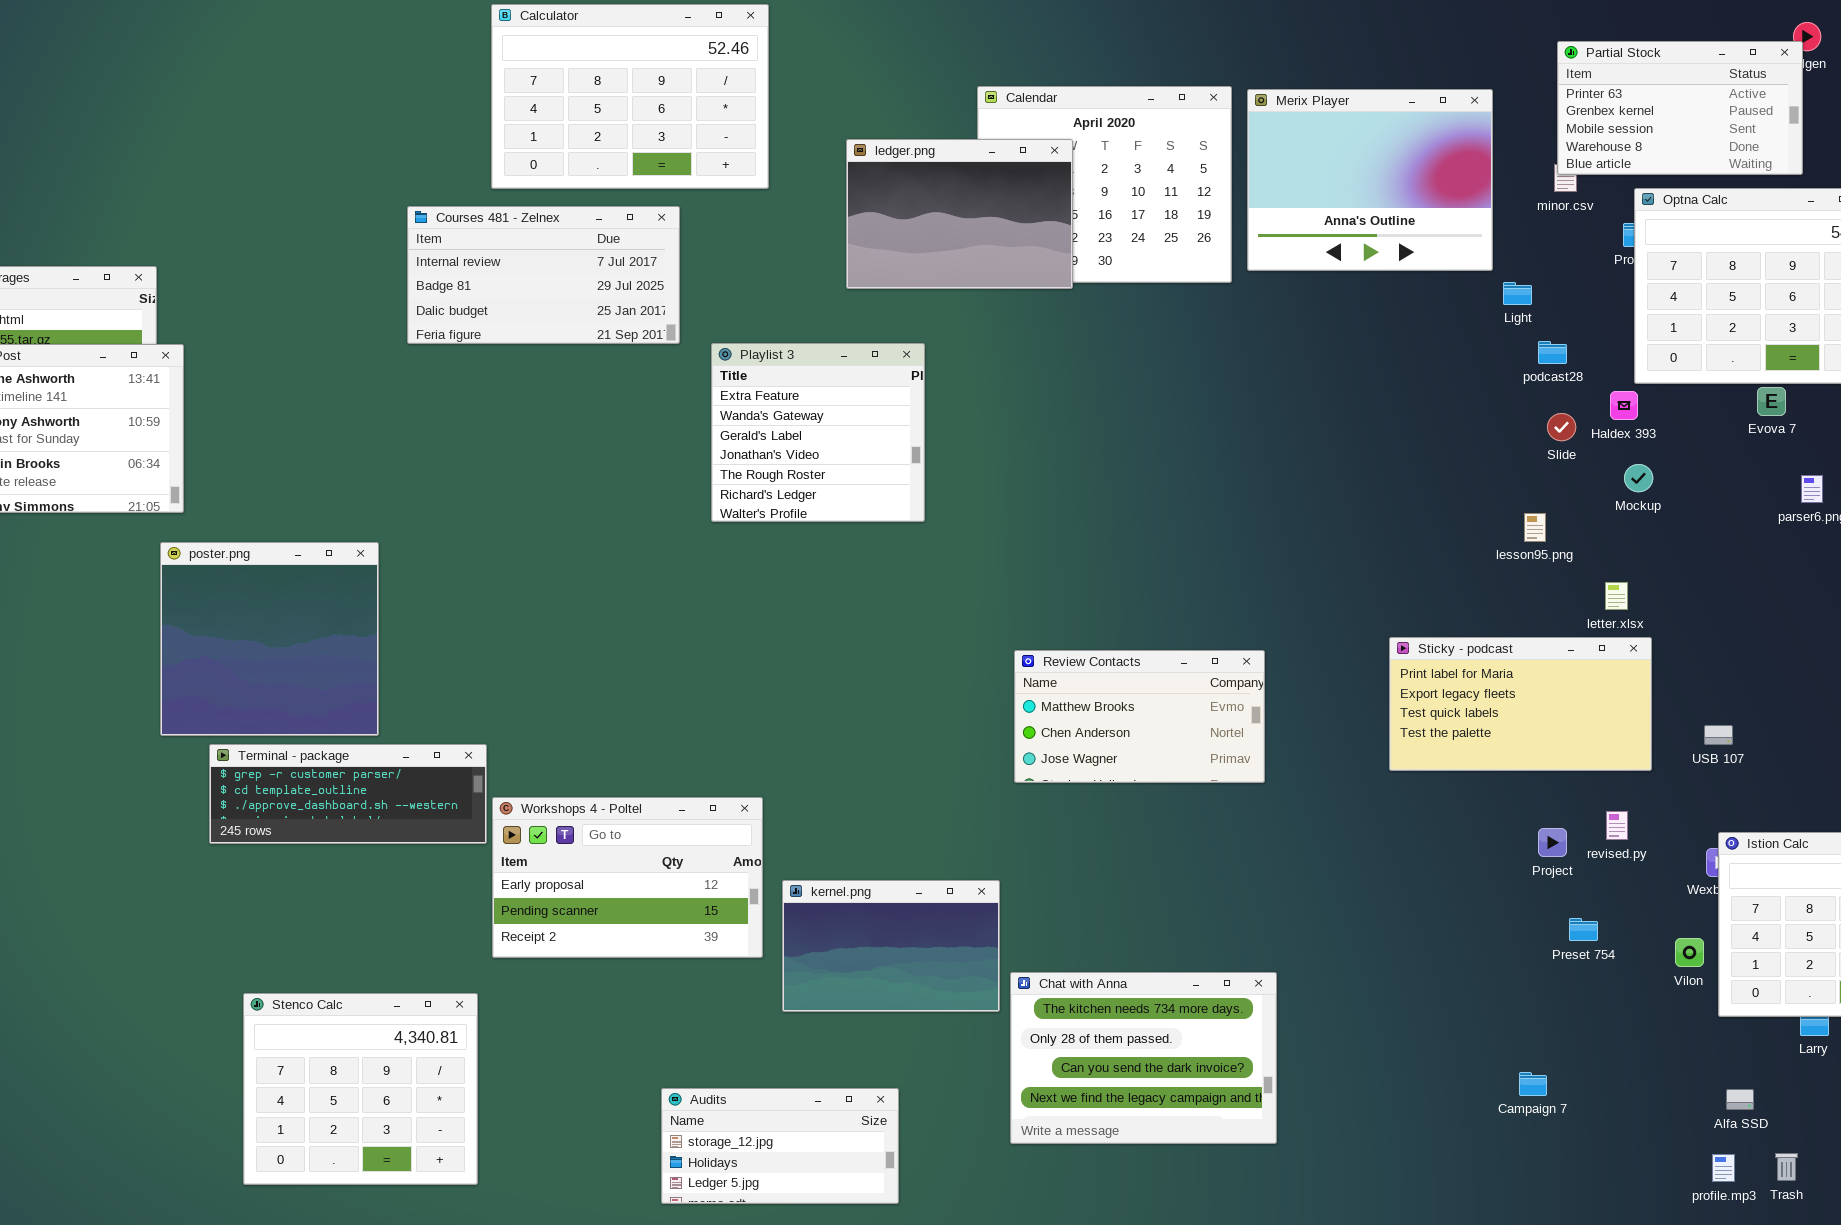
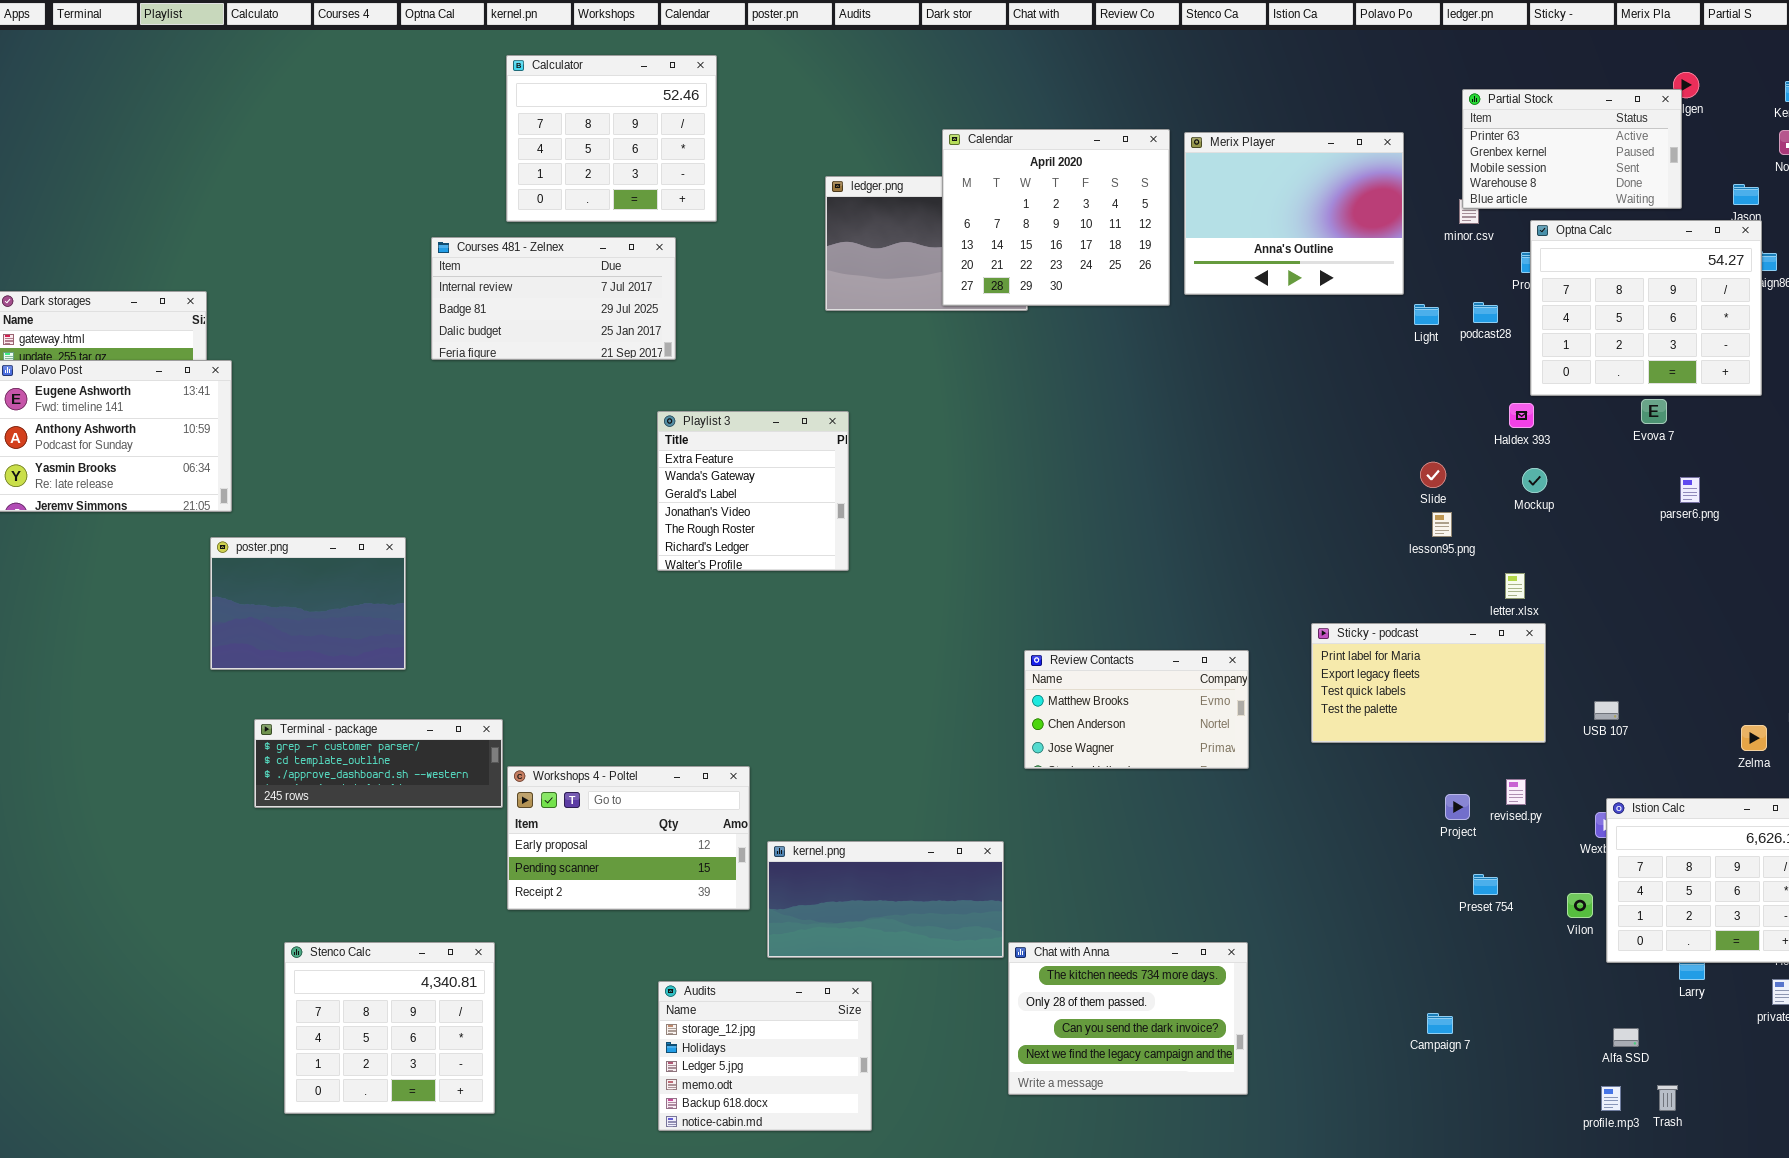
Calculator: [491,4,769,189] -> [506,55,717,222], resized
Calendar: [977,86,1232,283] -> [942,129,1170,306], raised
podcast28: [1538,341,1567,364] -> [1473,302,1498,323], moved
Playlist 3: [711,343,925,522] -> [657,411,849,571], moved
Slide: [1547,413,1576,441] -> [1420,462,1446,488], moved
poster.png: [160,542,379,736] -> [210,537,406,670], resized
Review Contacts: [1014,650,1265,783] -> [1024,650,1249,769], moved
kernel.png: [782,880,1000,1012] -> [767,841,1004,958], resized
Chat with Anna: [1010,972,1277,1144] -> [1008,942,1248,1095], moved
Audits: [661,1088,899,1204] -> [658,981,872,1131], resized

